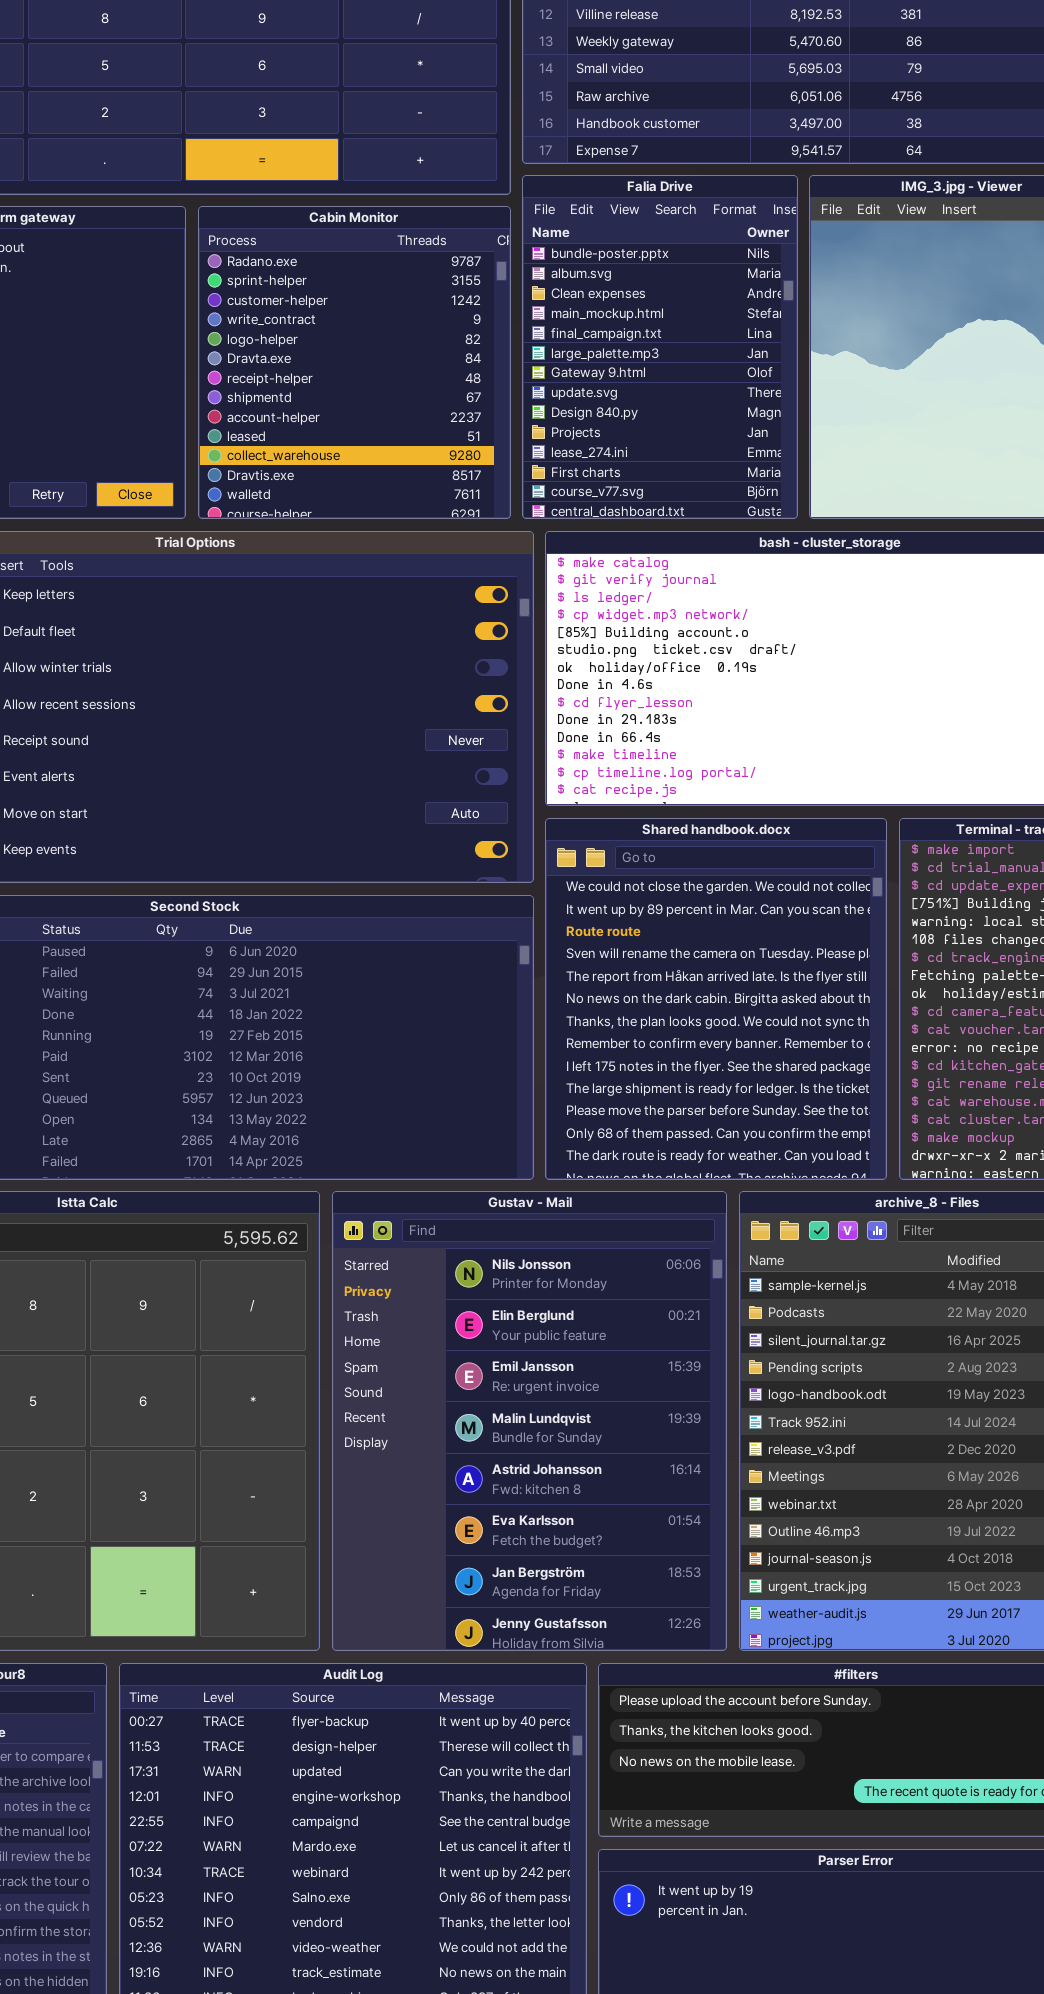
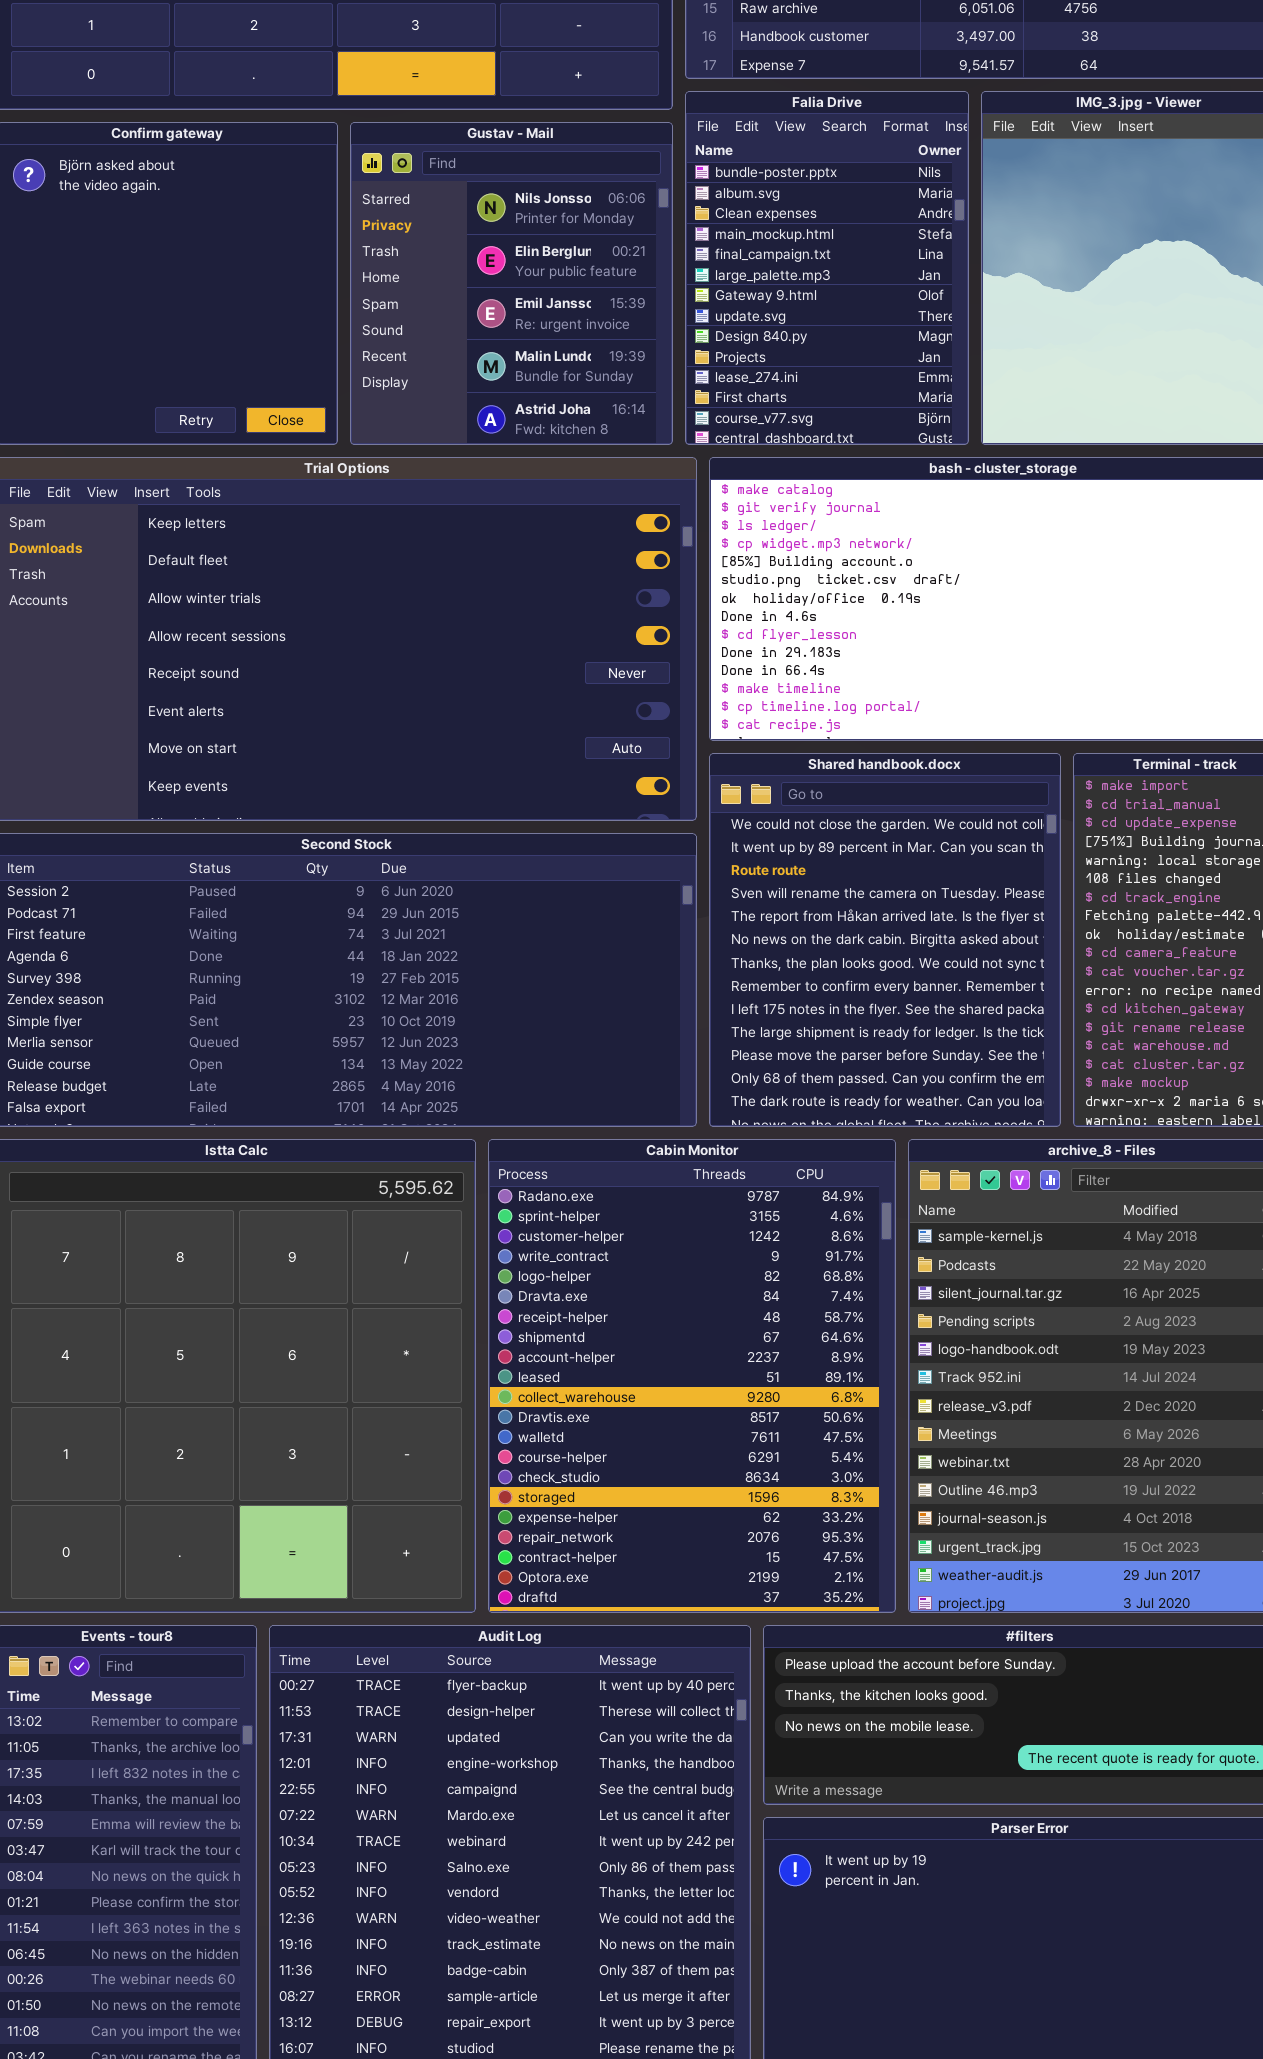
Cabin Monitor: [198,206,511,519] -> [488,1139,896,1613], moved, resized
Gustav - Mail: [332,1191,727,1651] -> [350,122,673,445], moved, resized

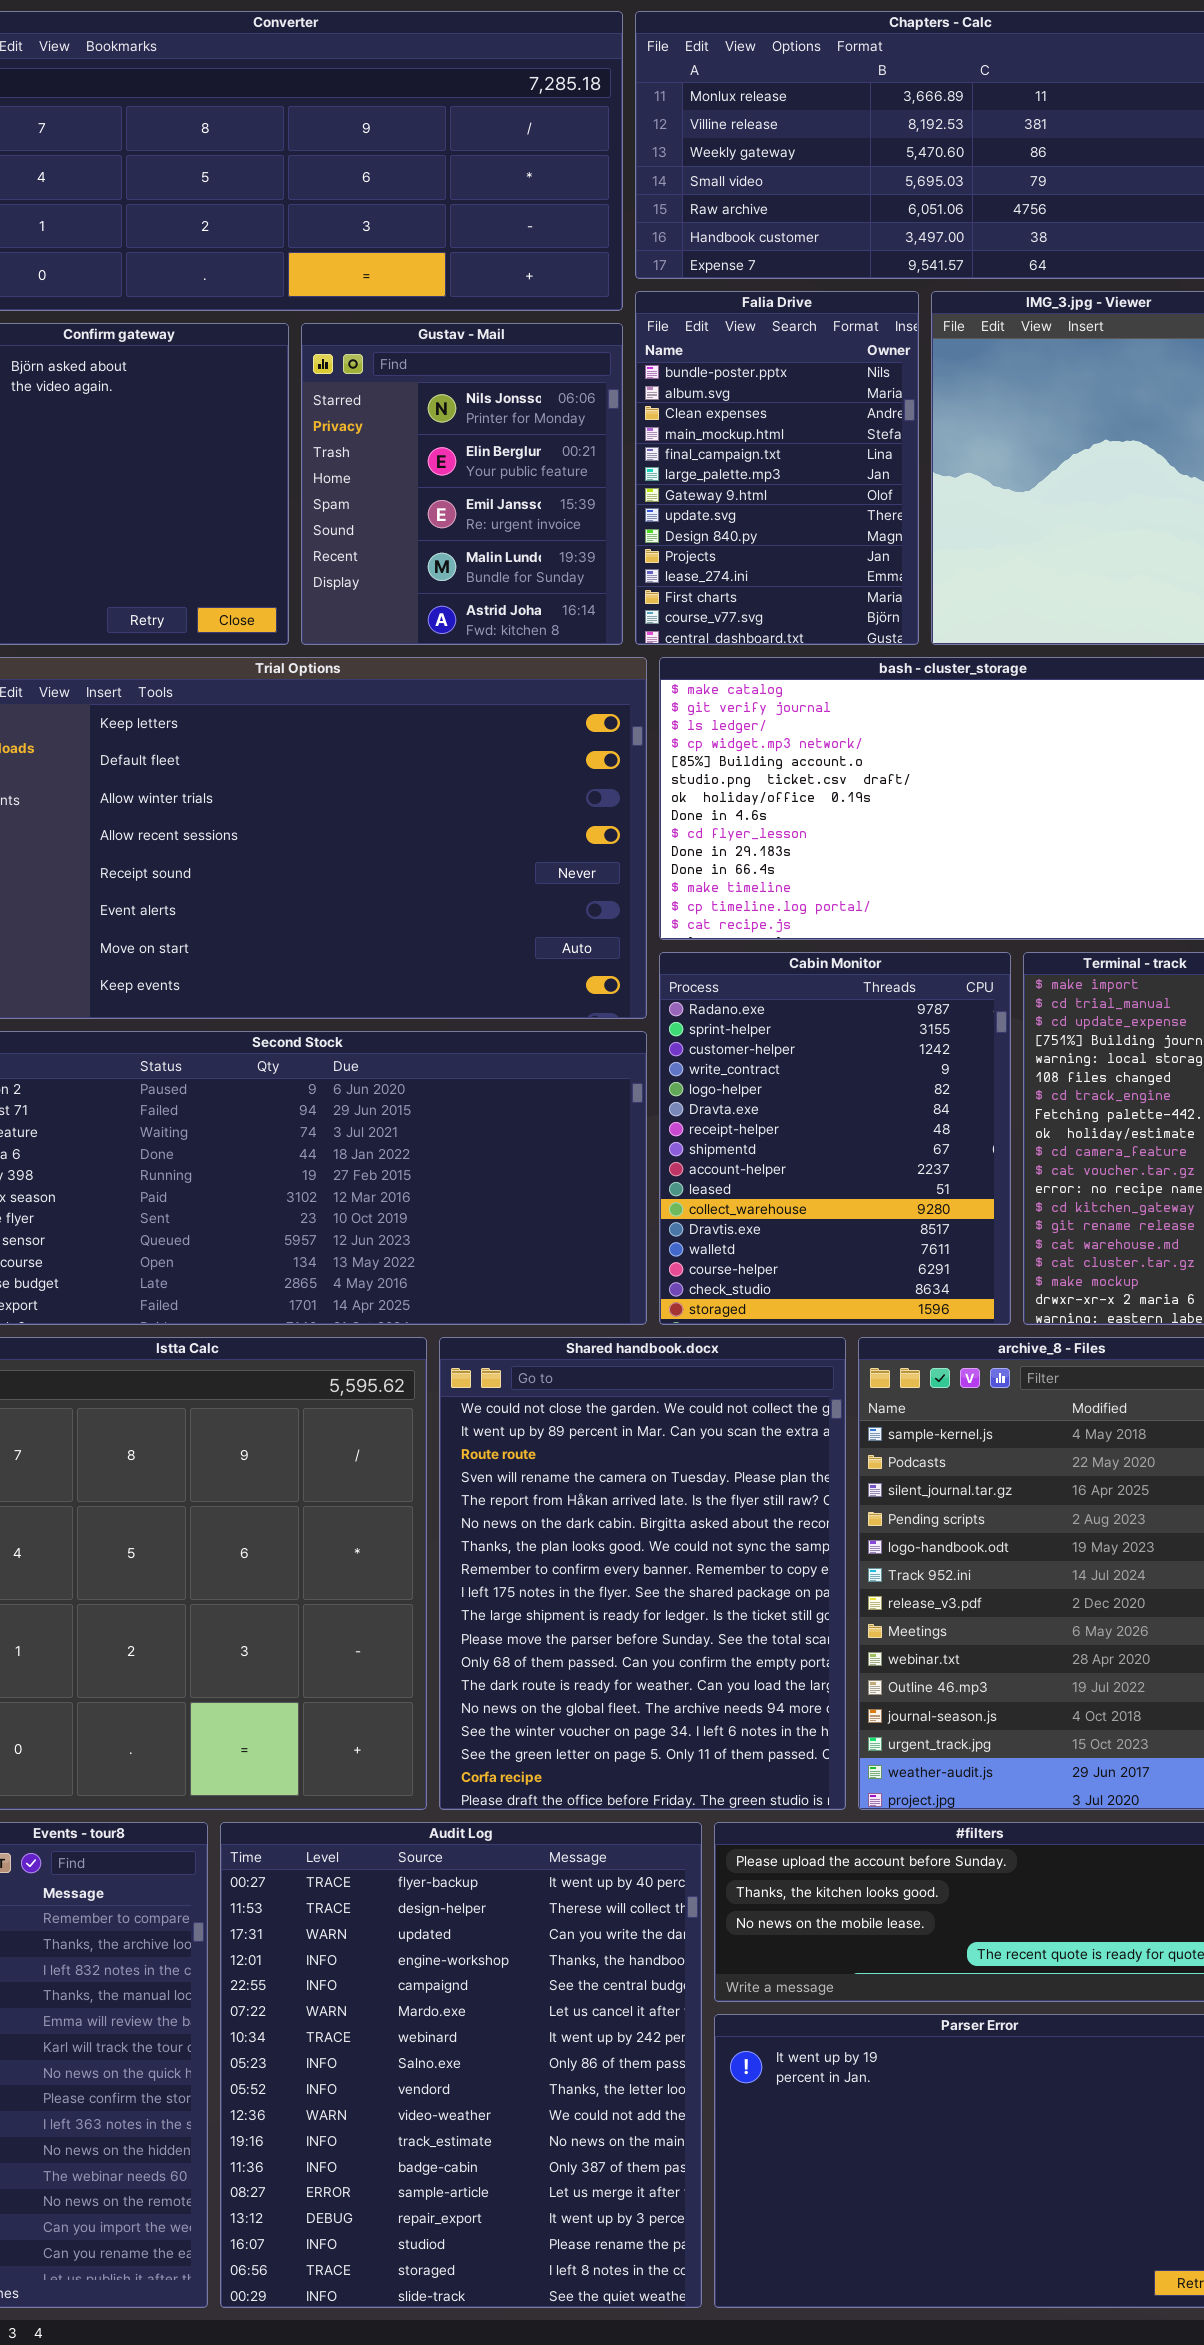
Shared handbook.docx: [709,753,1061,1127] -> [439,1337,846,1810], moved, resized
Cabin Monitor: [488,1139,896,1613] -> [659,952,1011,1325], moved, resized

